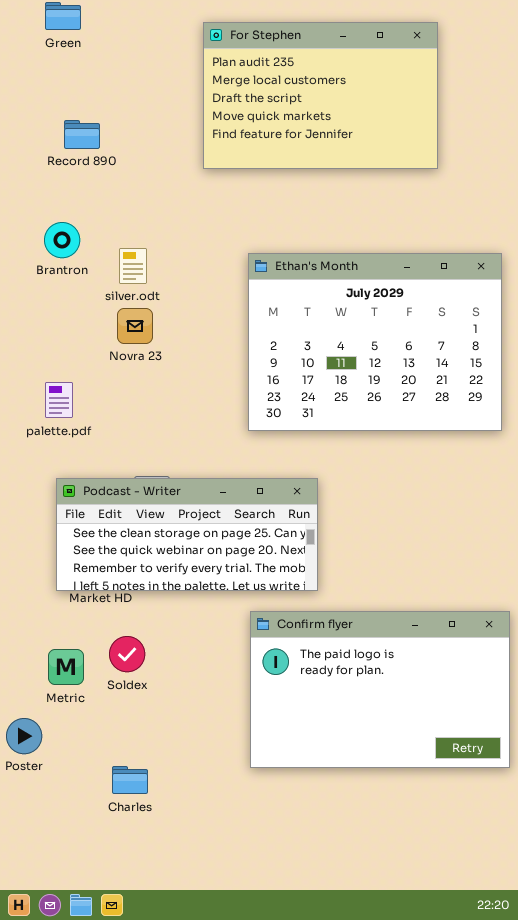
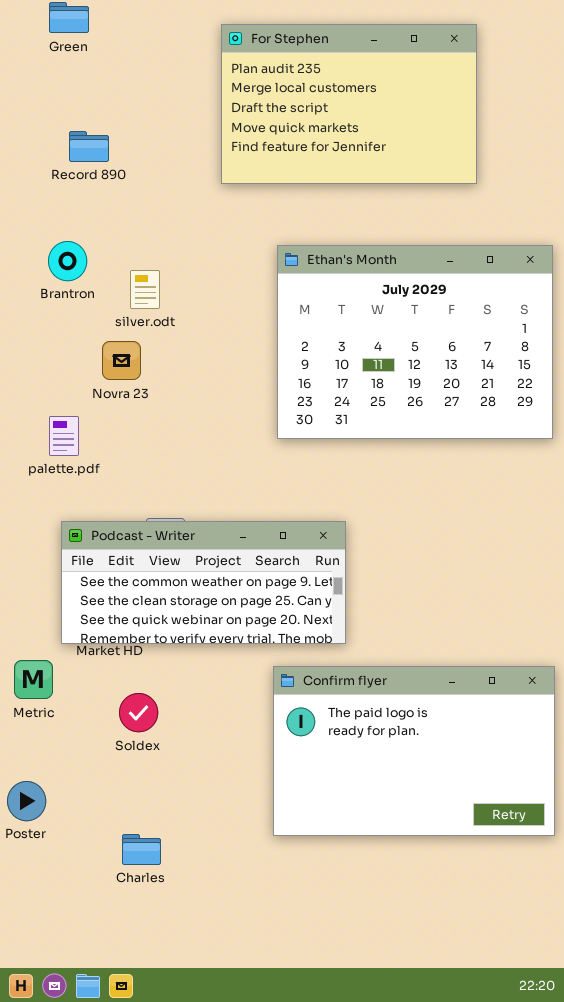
Ethan's Month: [248,253,502,431] -> [277,245,553,439], moved
Novra 23: [117,308,153,344] -> [102,341,141,380], moved
Podcast - Writer: [56,478,318,591] -> [61,521,346,644], scrolled up 1 row
Metric: [48,649,84,685] -> [14,660,53,699], moved

